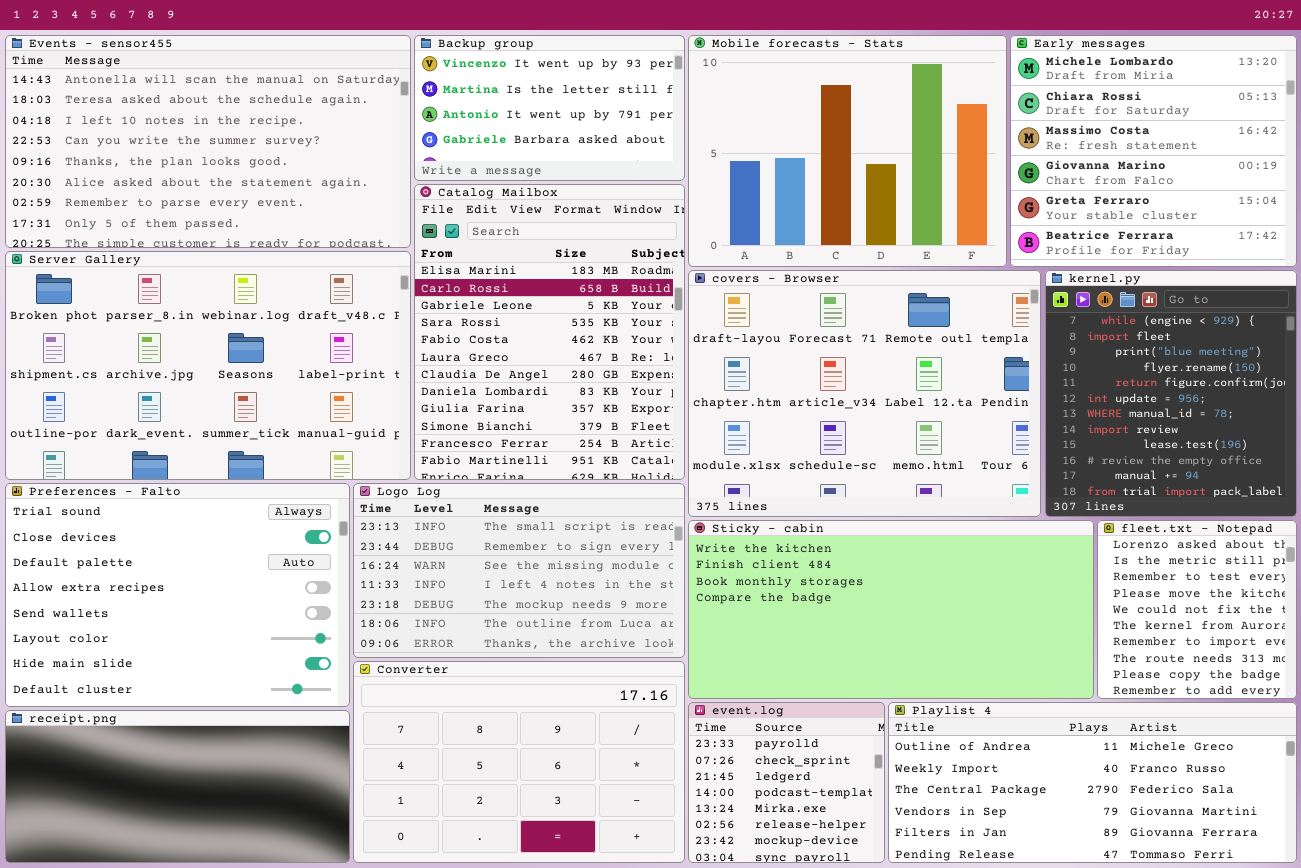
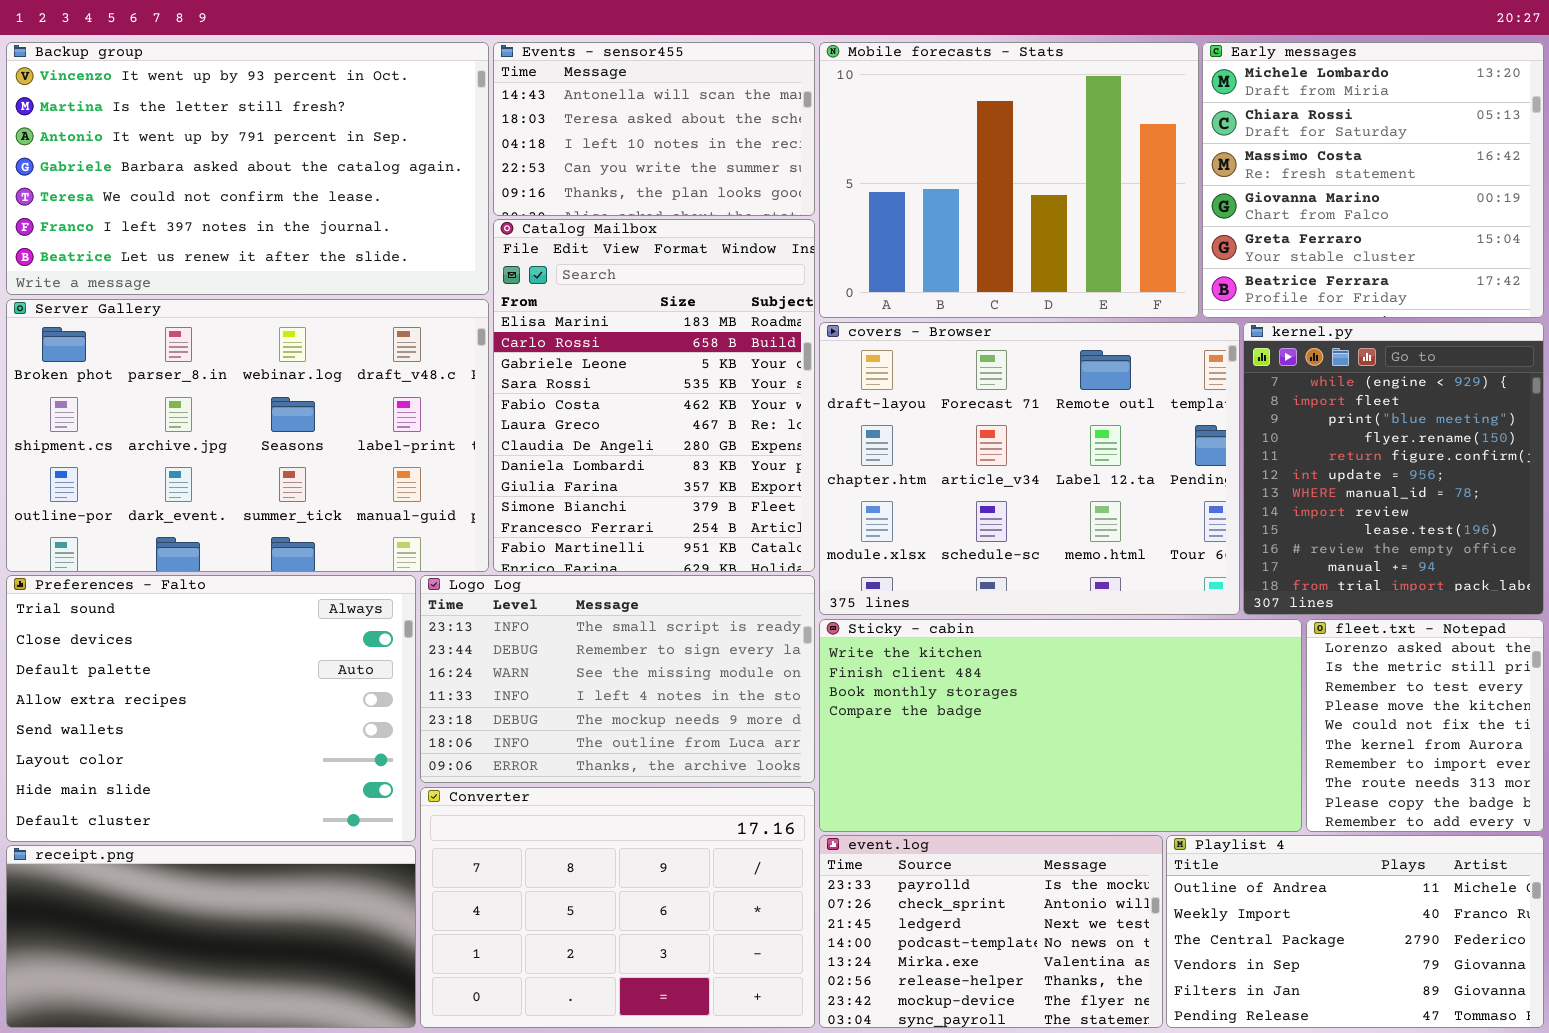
Events - sensor455: [5,35,411,248] -> [493,42,815,216], moved, resized
Backup group: [414,35,685,181] -> [6,42,489,295], moved, resized
event.log: [688,702,885,863] -> [819,835,1163,1028], resized
Playlist 4: [888,702,1297,863] -> [1166,835,1544,1028], resized

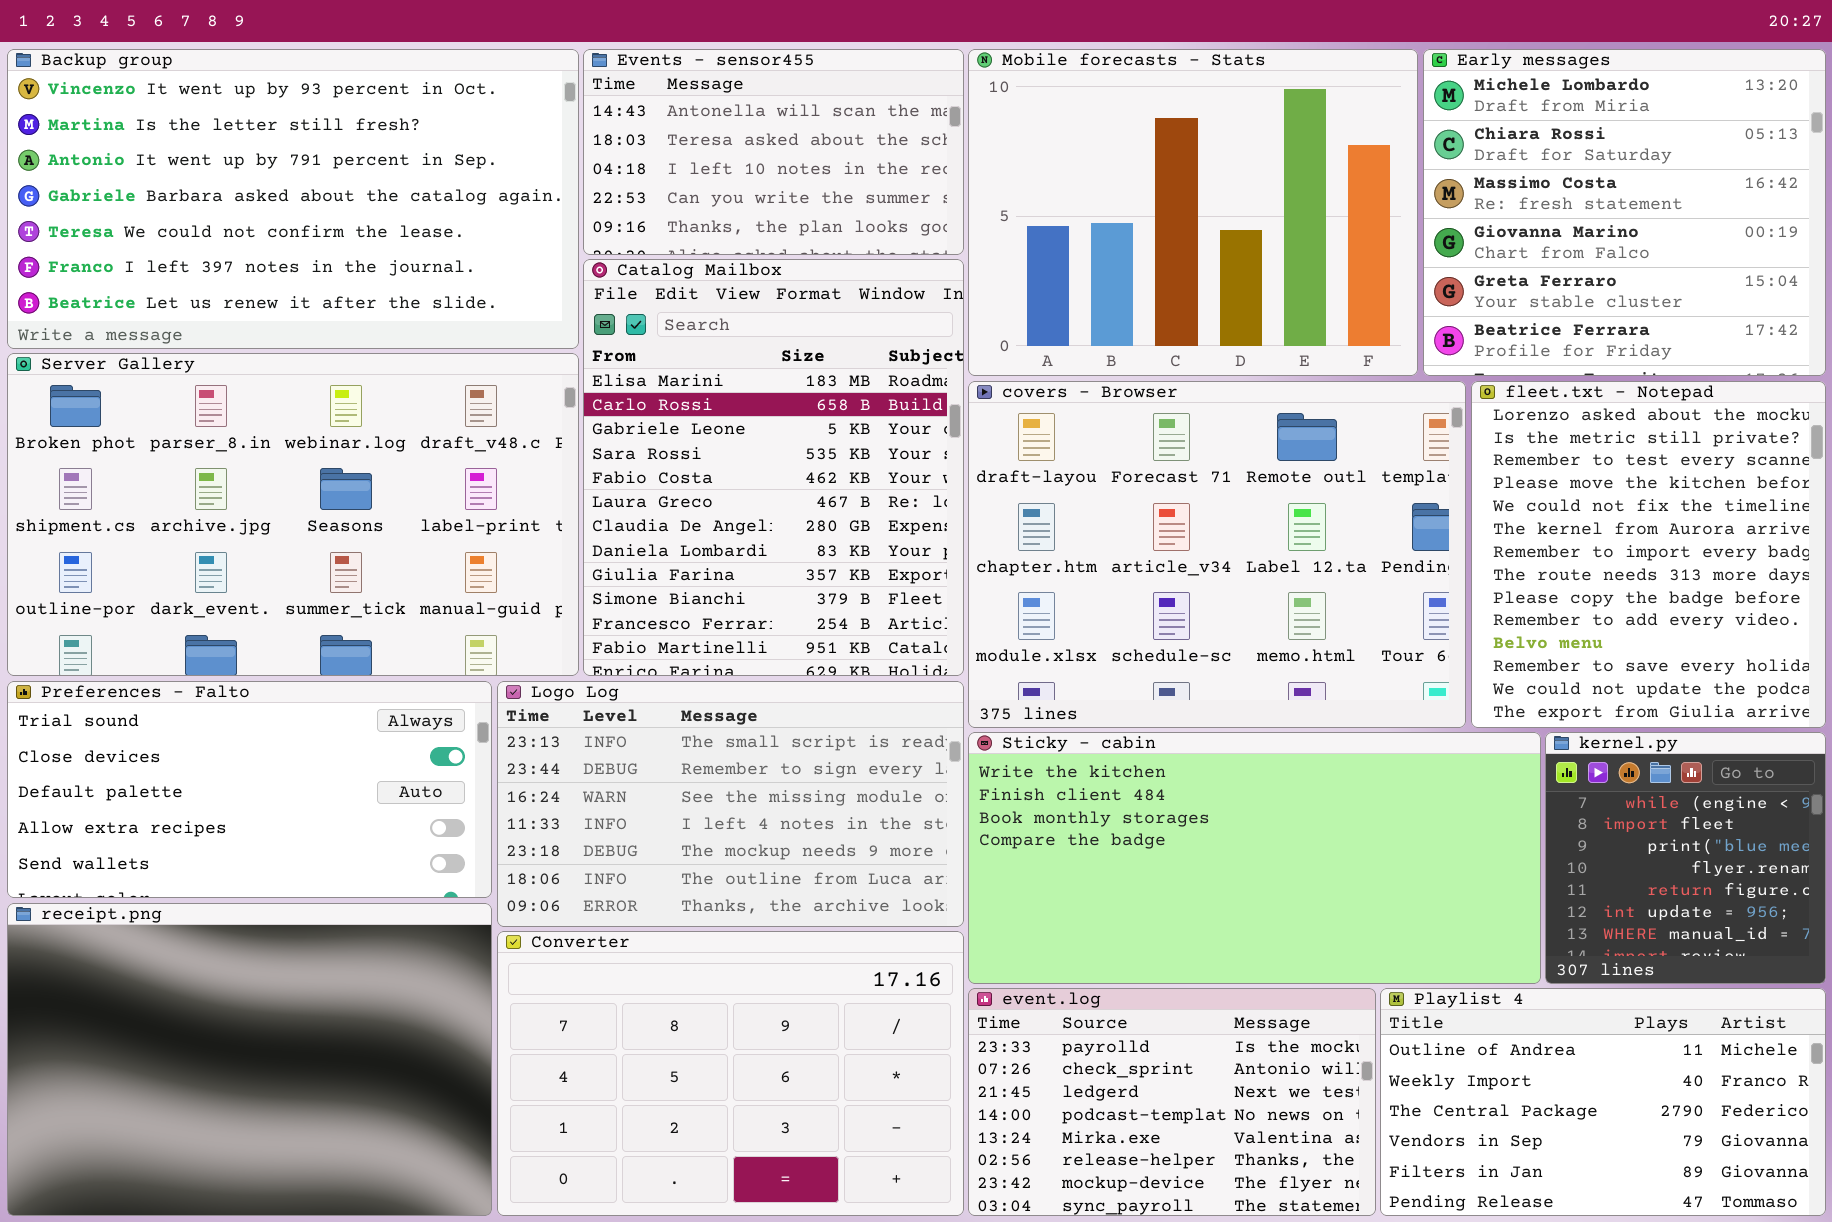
kernel.py: [1243,322,1544,615] -> [1545,732,1826,984], moved, resized
Preferences - Falto: [6,575,416,842] -> [7,681,492,898], resized
fleet.txt - Notepad: [1306,619,1544,832] -> [1471,381,1826,728], moved, resized
receipt.png: [6,845,416,1028] -> [7,903,492,1216], resized

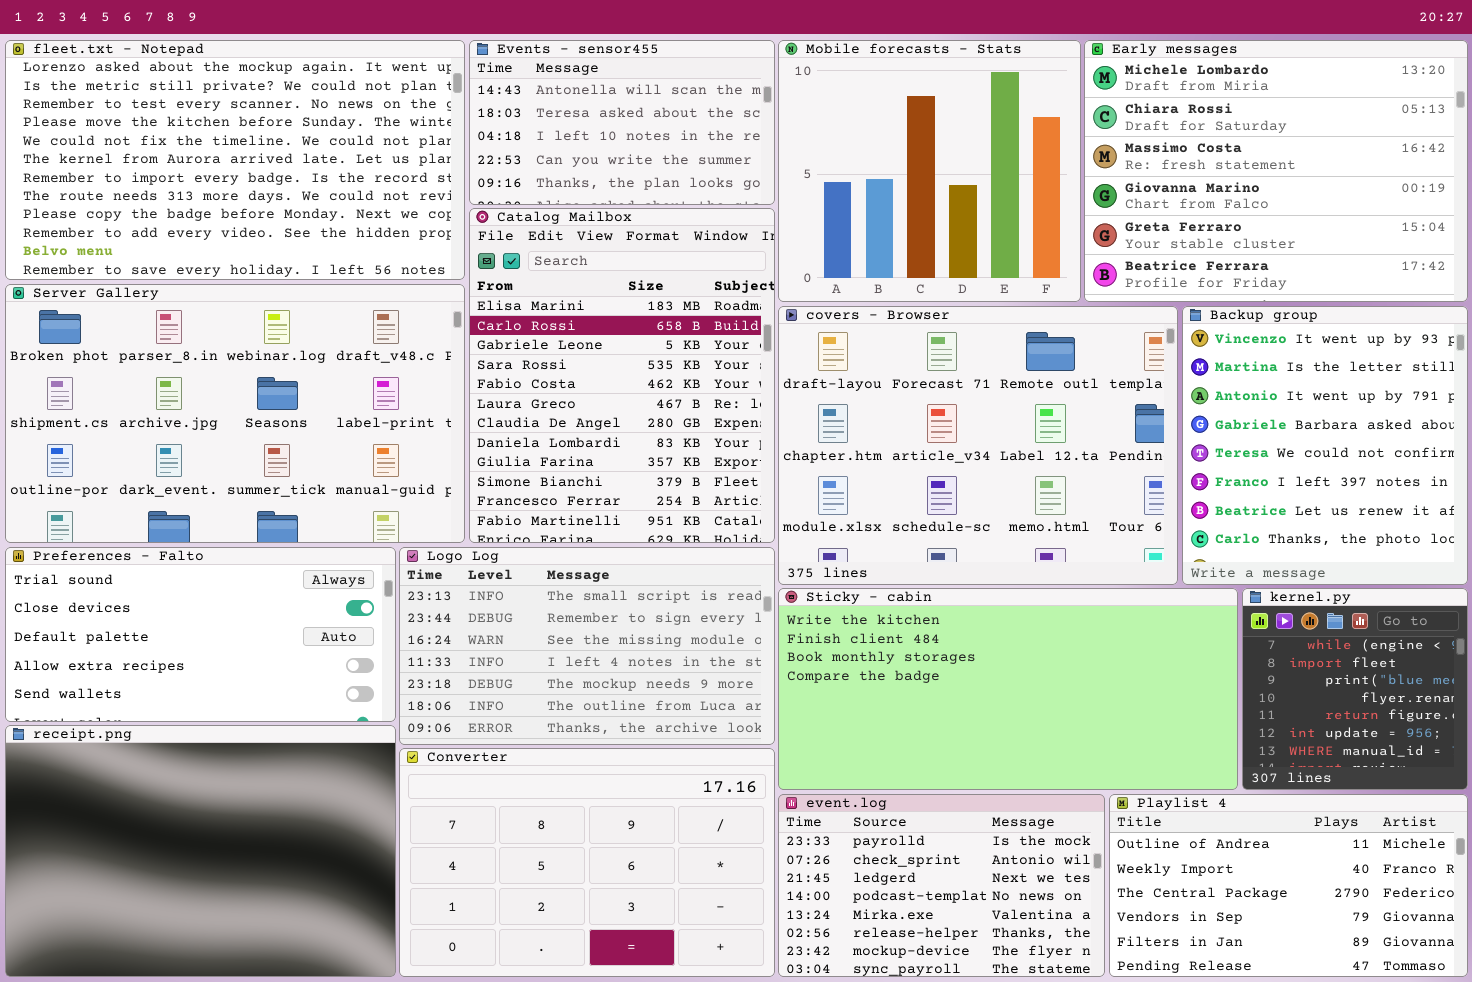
Backup group: [7,49,579,349] -> [1182,306,1468,585], moved, resized
Mobile forecasts - Stats: [968,49,1418,376] -> [778,40,1081,302], resized
Early messages: [1423,49,1826,376] -> [1084,40,1468,302], resized
fleet.txt - Notepad: [1471,381,1826,728] -> [5,40,465,280], moved, resized

